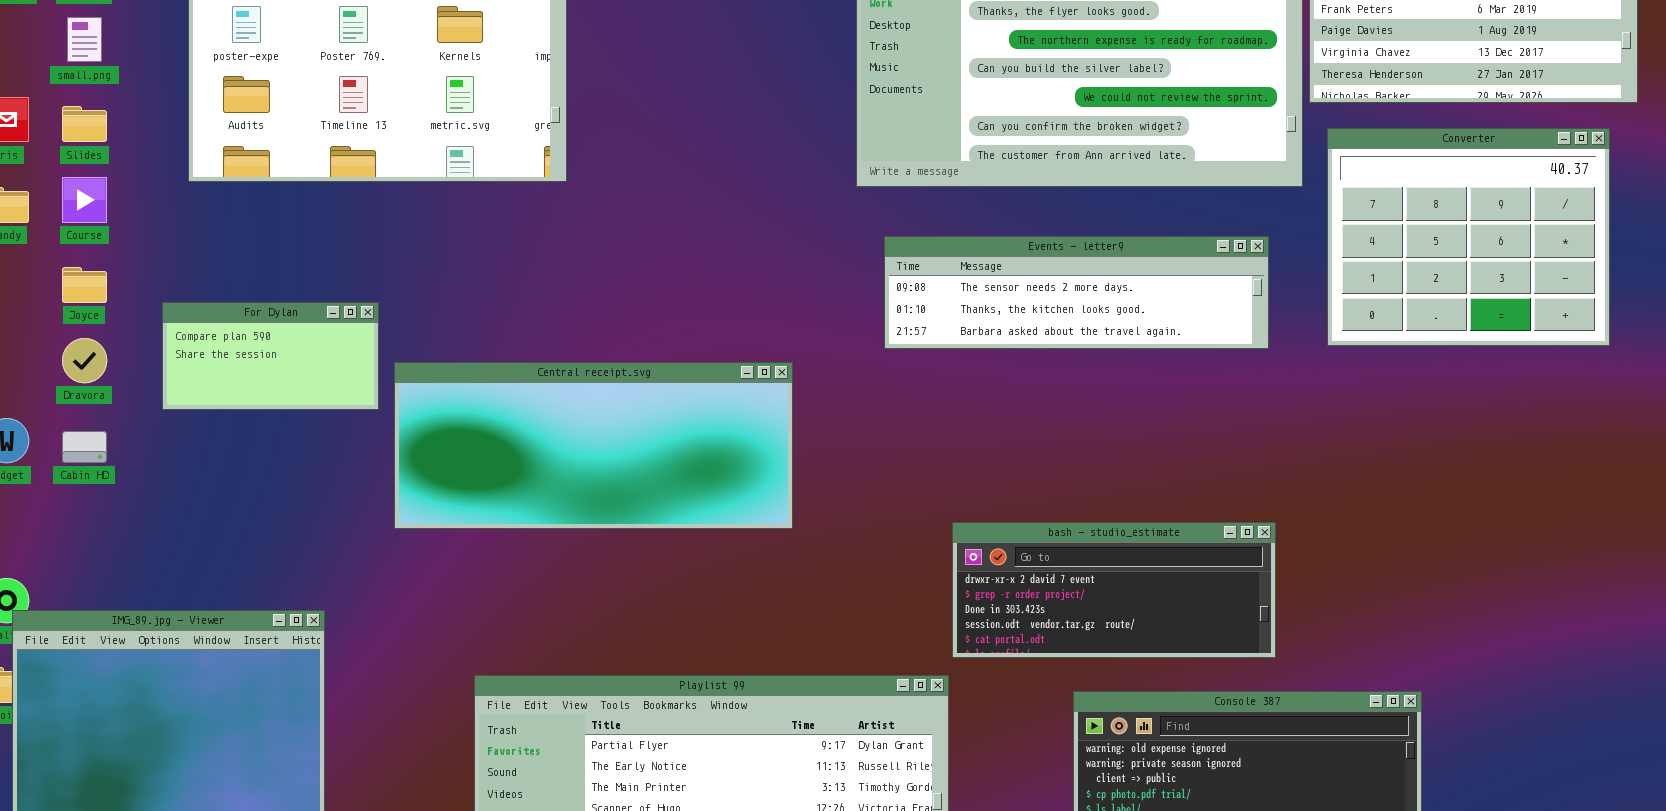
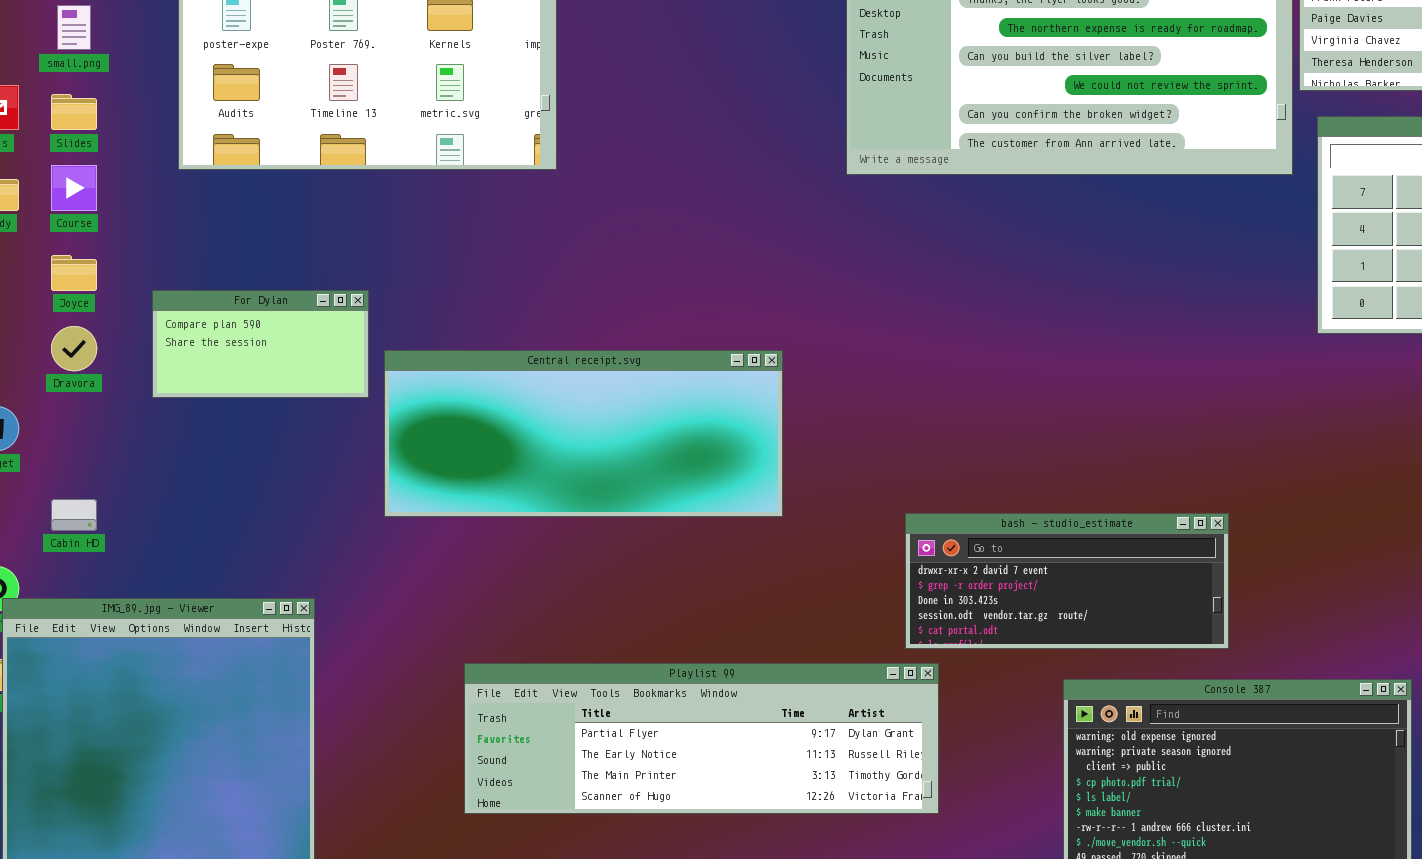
Events - letter9: [884,236,1269,349] -> none, closed
Cabin HD: [62,431,107,463] -> [51,499,97,531], moved
bash - studio_estimate: [952,522,1276,658] -> [905,513,1229,649], moved

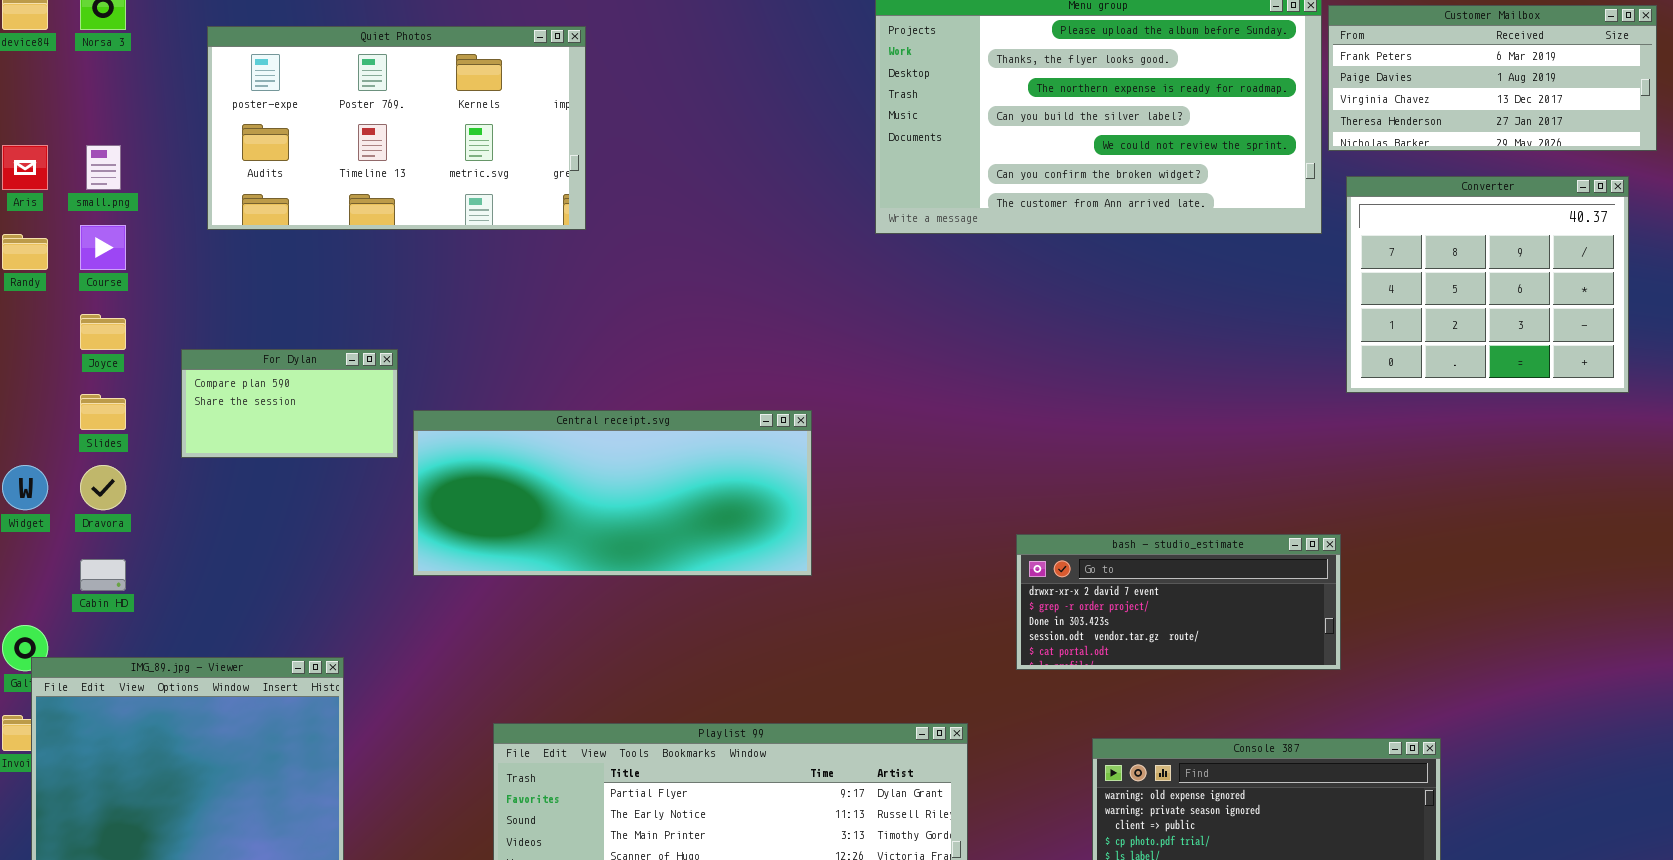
small.png: [57,5,91,50] -> [86,145,121,190], moved
Slides: [51,94,97,130] -> [80,394,126,430], moved
Dravora: [51,326,97,371] -> [80,465,126,510], moved
bash - studio_estimate: [905,513,1229,649] -> [1016,534,1341,670], moved

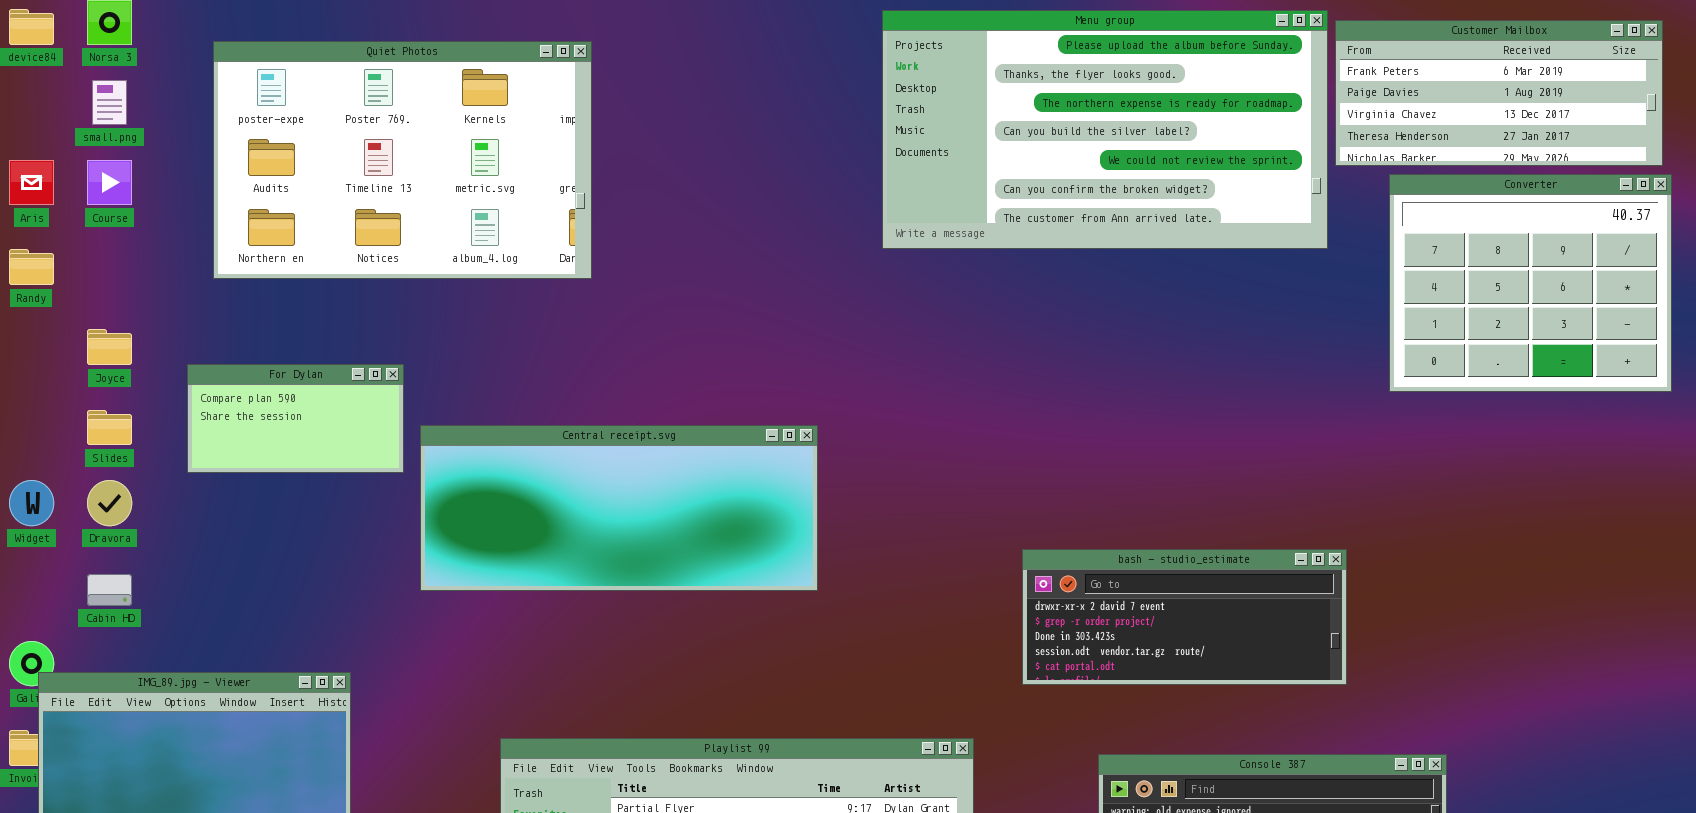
Quiet Photos: [207,26,586,230] -> [213,41,592,279], resized
small.png: [86,145,121,190] -> [92,80,127,125], moved
Converter: [1346,176,1629,393] -> [1389,174,1672,392], moved
Course: [80,225,126,270] -> [87,160,132,205], moved

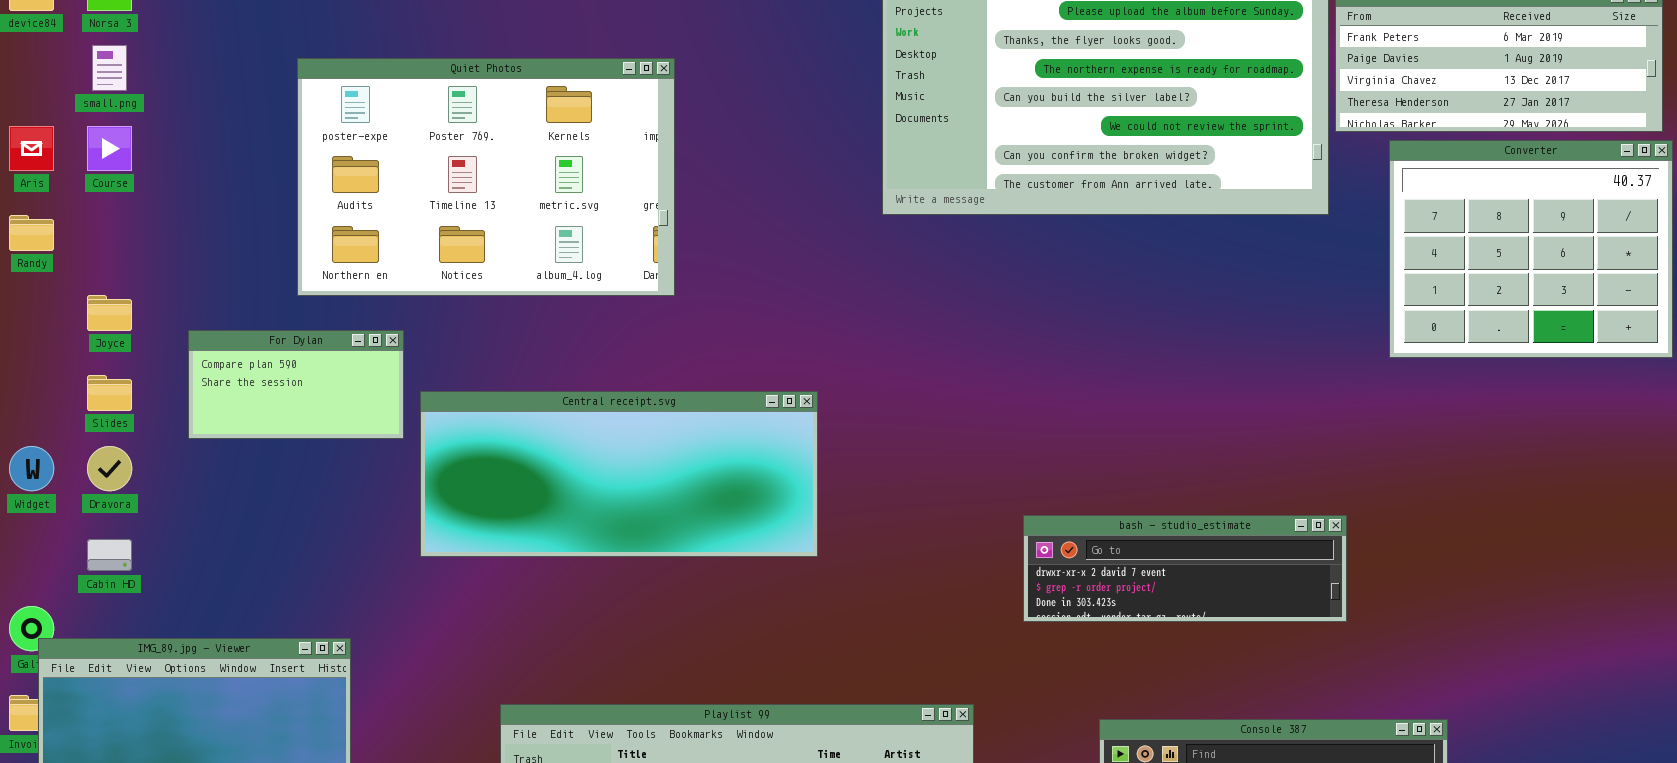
Quiet Photos: [213,41,592,279] -> [297,58,675,296], moved
bash - studio_estimate: [1022,549,1347,685] -> [1023,515,1347,622], resized

